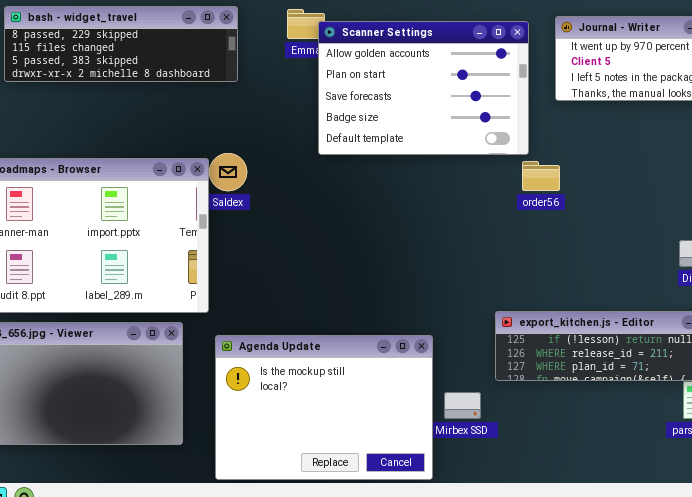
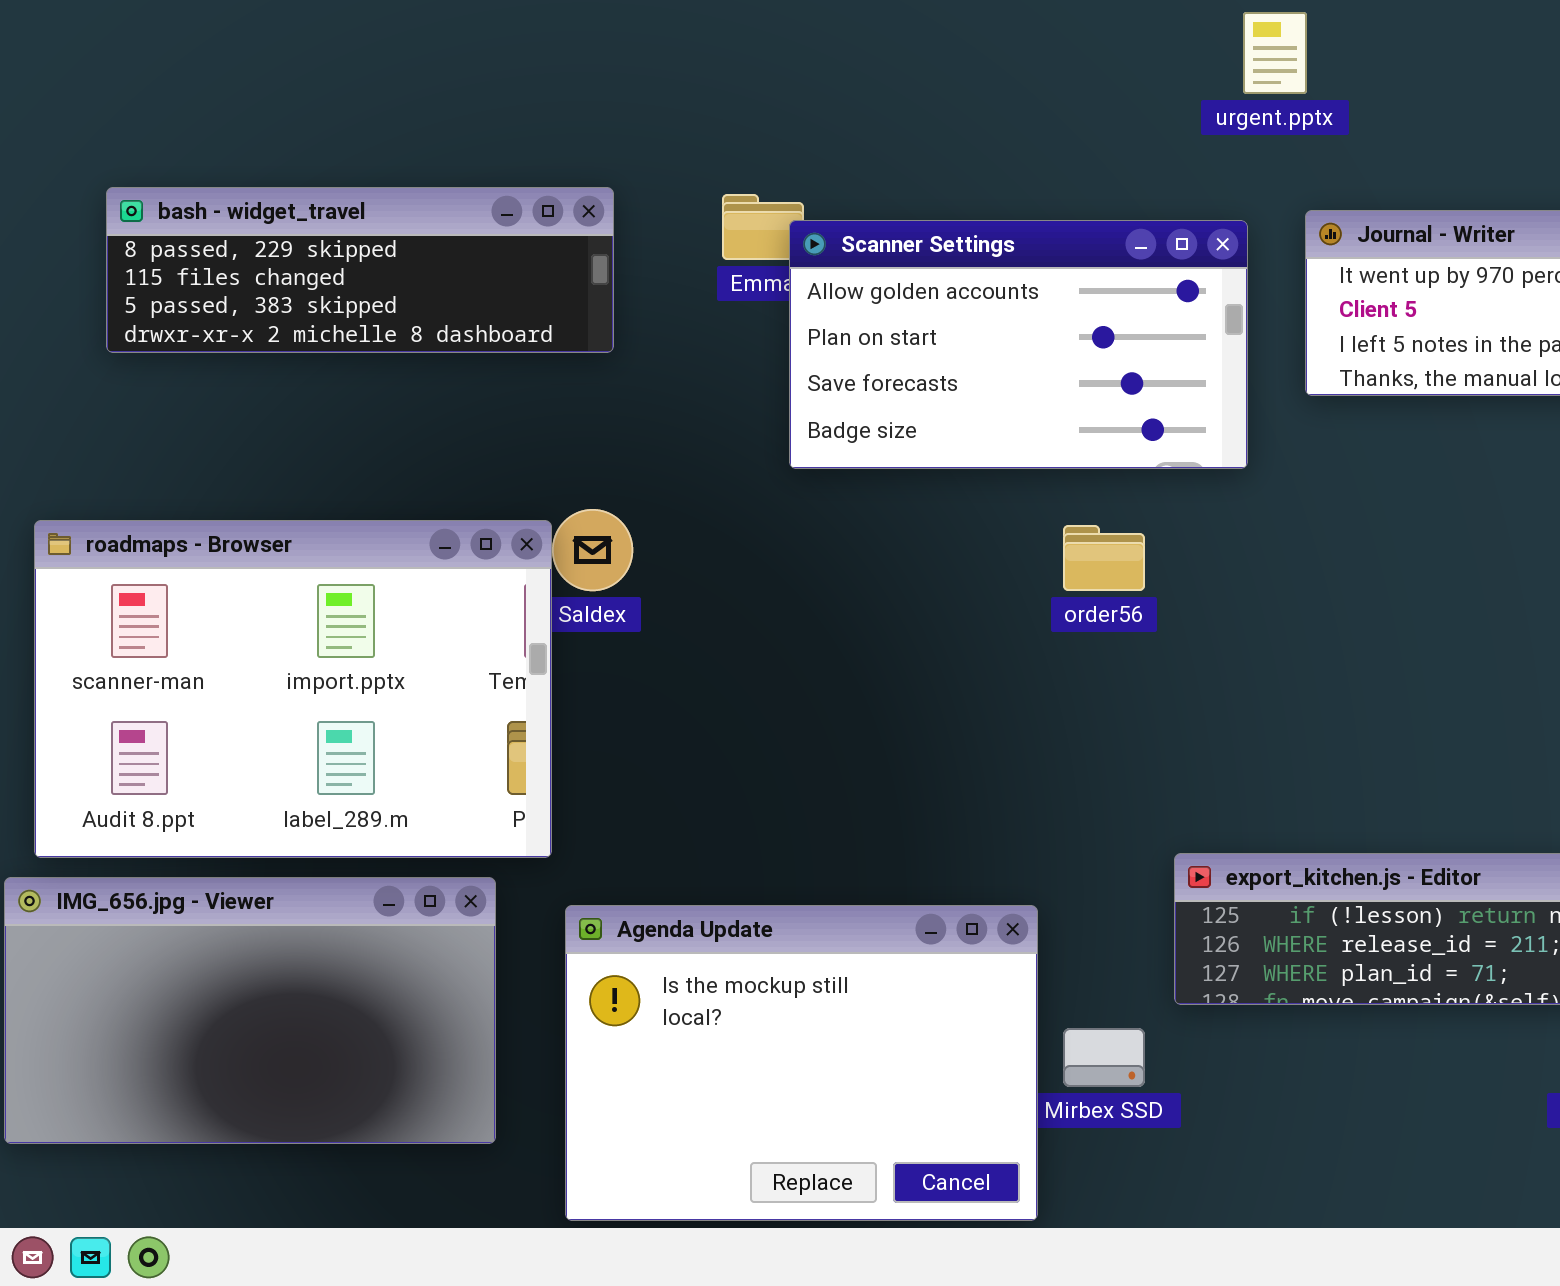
Scanner Settings: [318,21,529,155] -> [789,220,1248,469], resized
order56: [522,161,560,191] -> [1063,525,1145,591], moved

